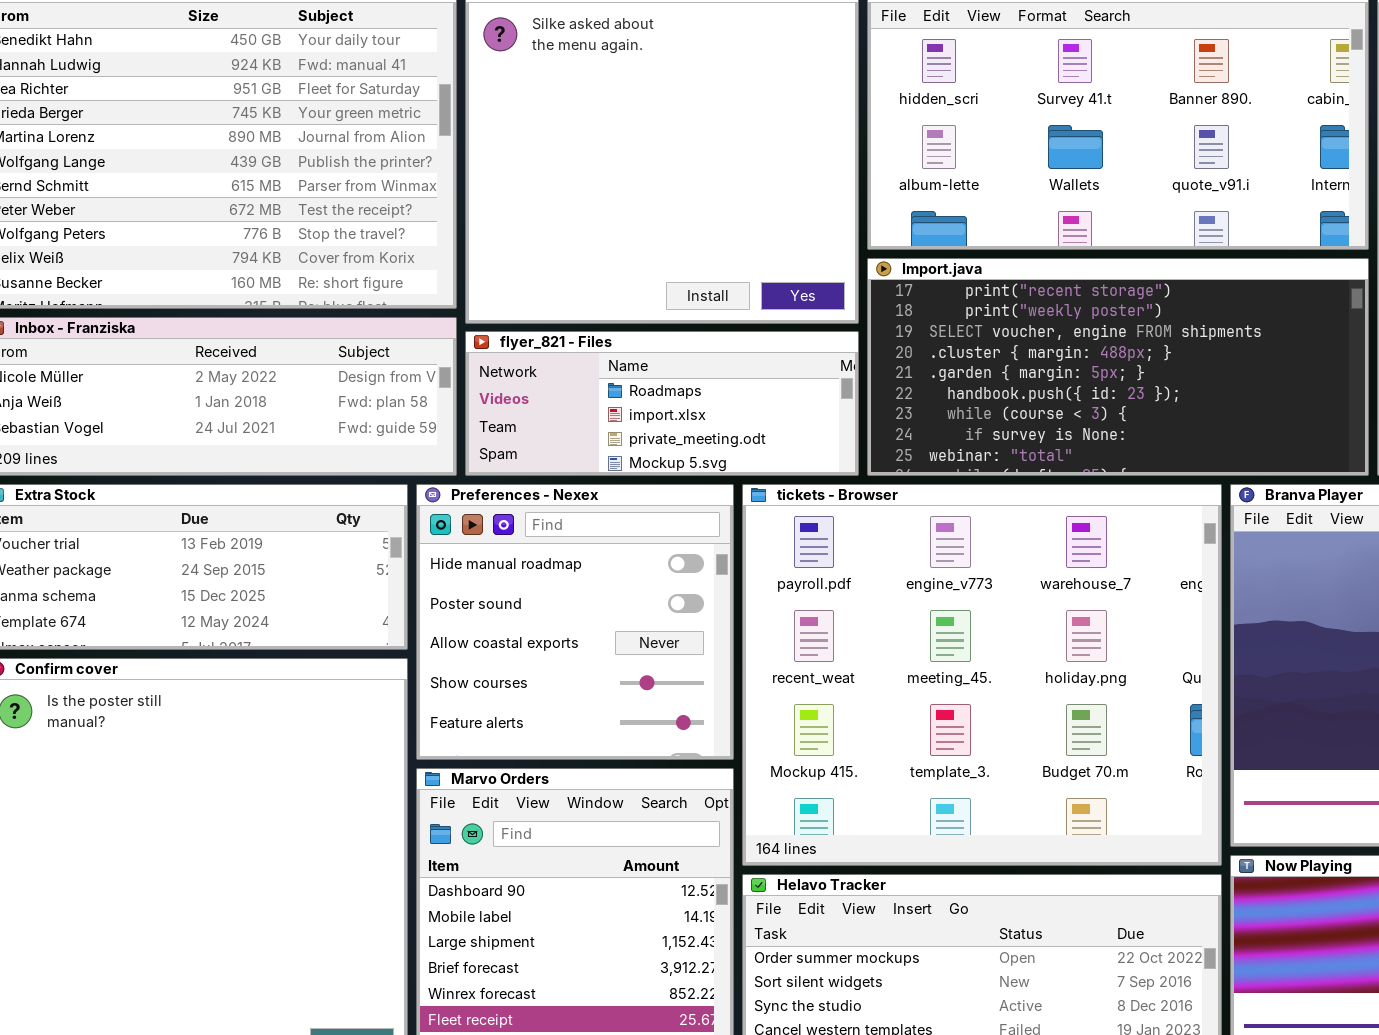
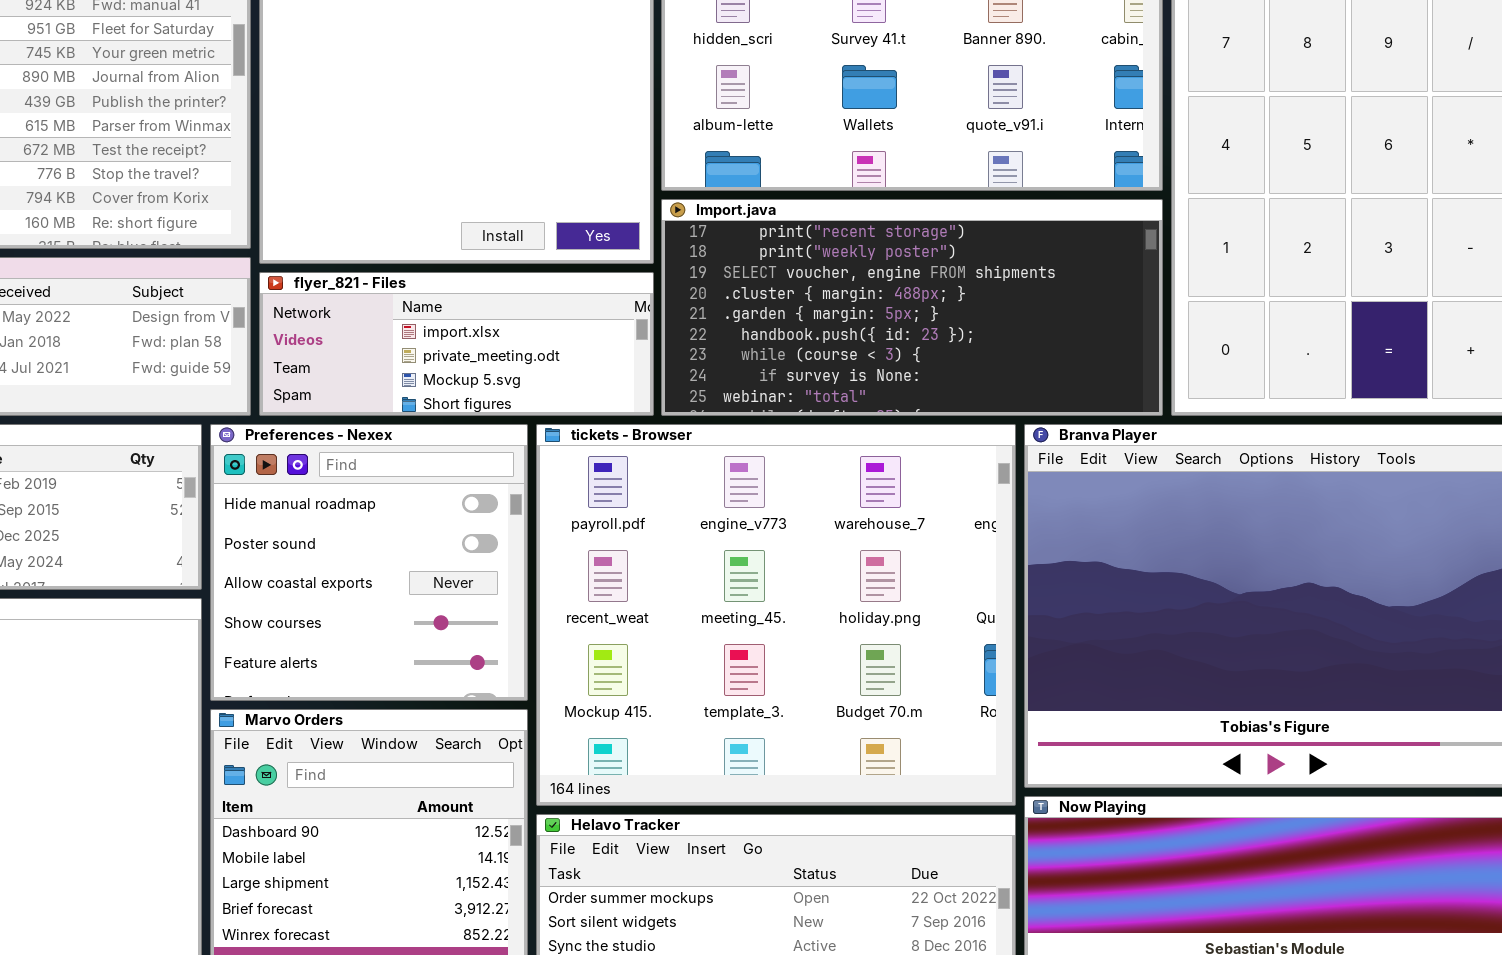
flyer_821 - Files: [465,331,859,476] -> [259,272,654,416], scrolled down 1 row

